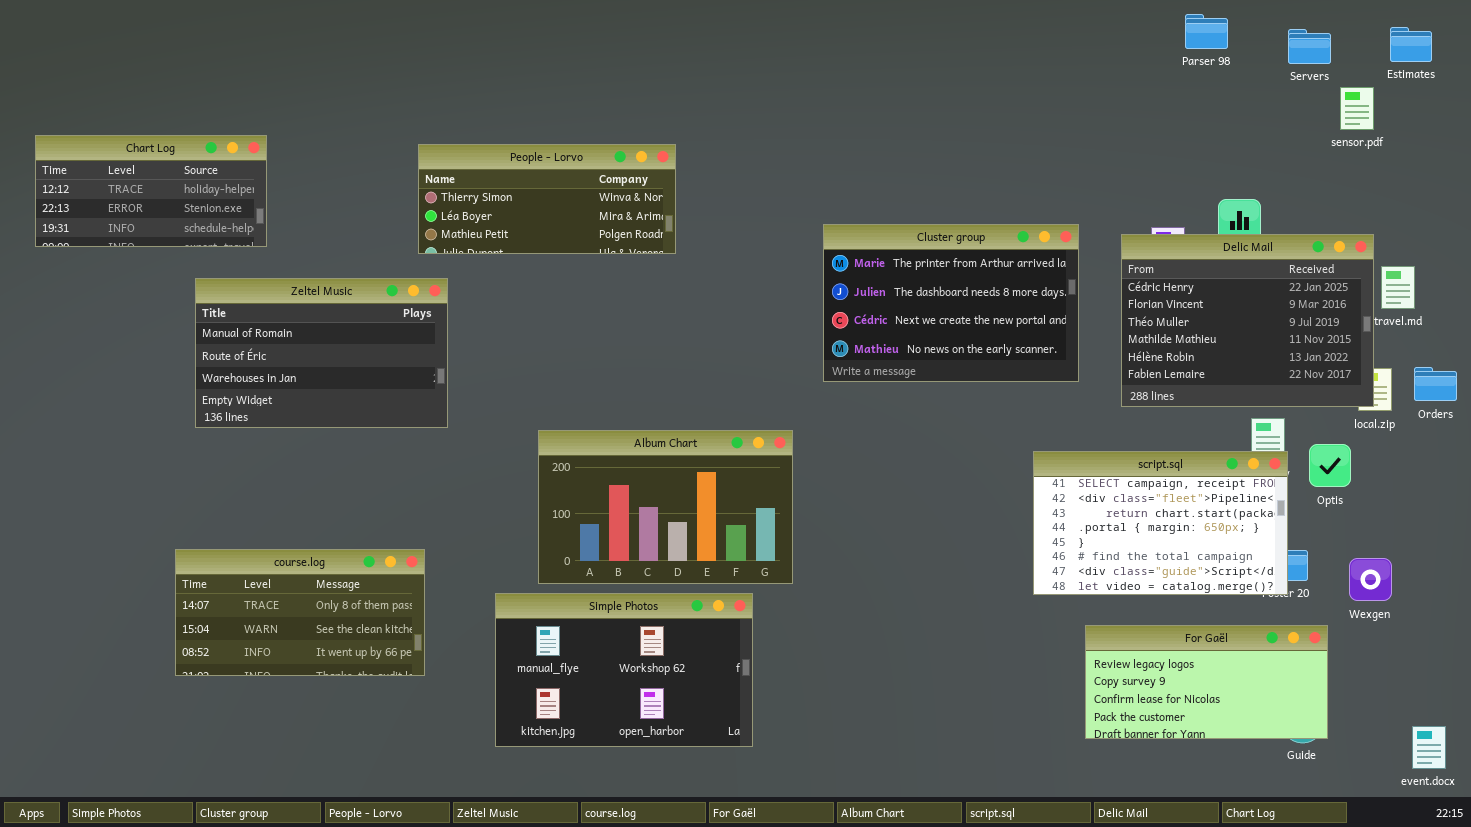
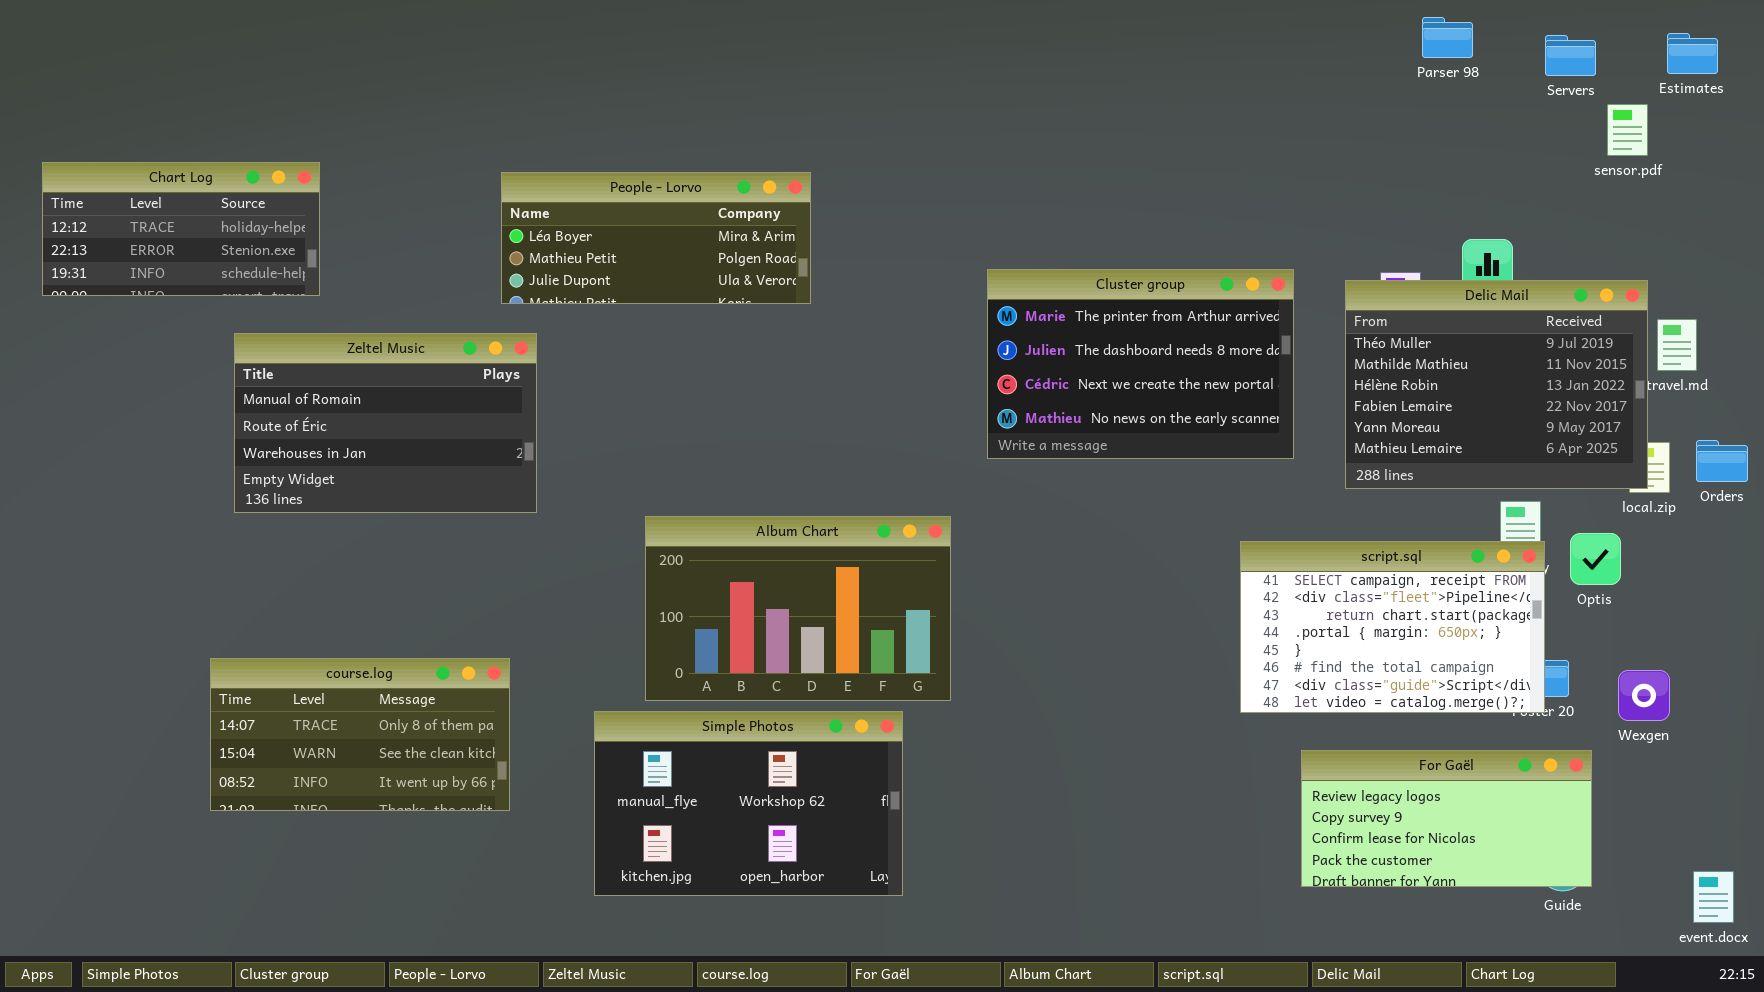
People - Lorvo: [418,144,676,254] -> [501,172,811,304], scrolled down 1 row
Delic Mail: [1121,234,1374,407] -> [1345,280,1648,489], scrolled down 2 rows

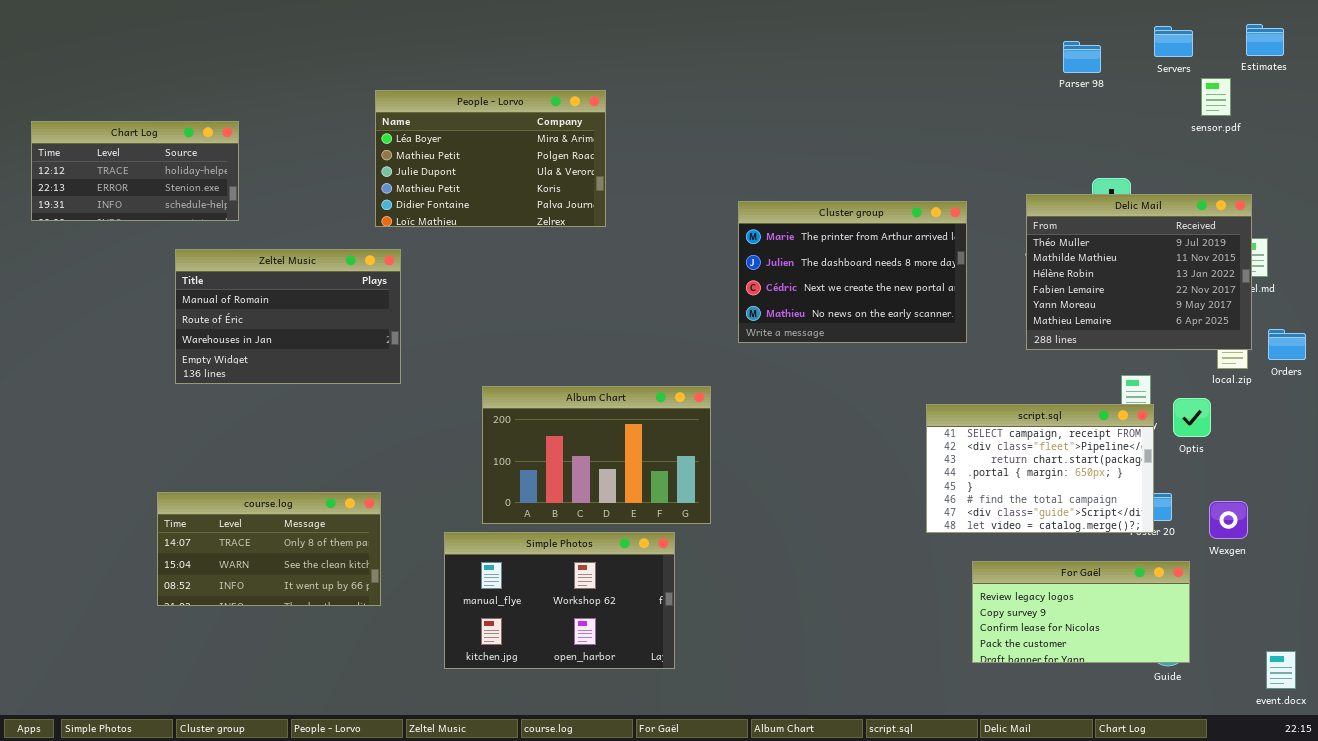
Parser 98: [1422,17,1473,58] -> [1063,41,1101,73], moved
People - Lorvo: [501,172,811,304] -> [375,90,606,227], resized
Delic Mail: [1345,280,1648,489] -> [1026,194,1252,350], moved

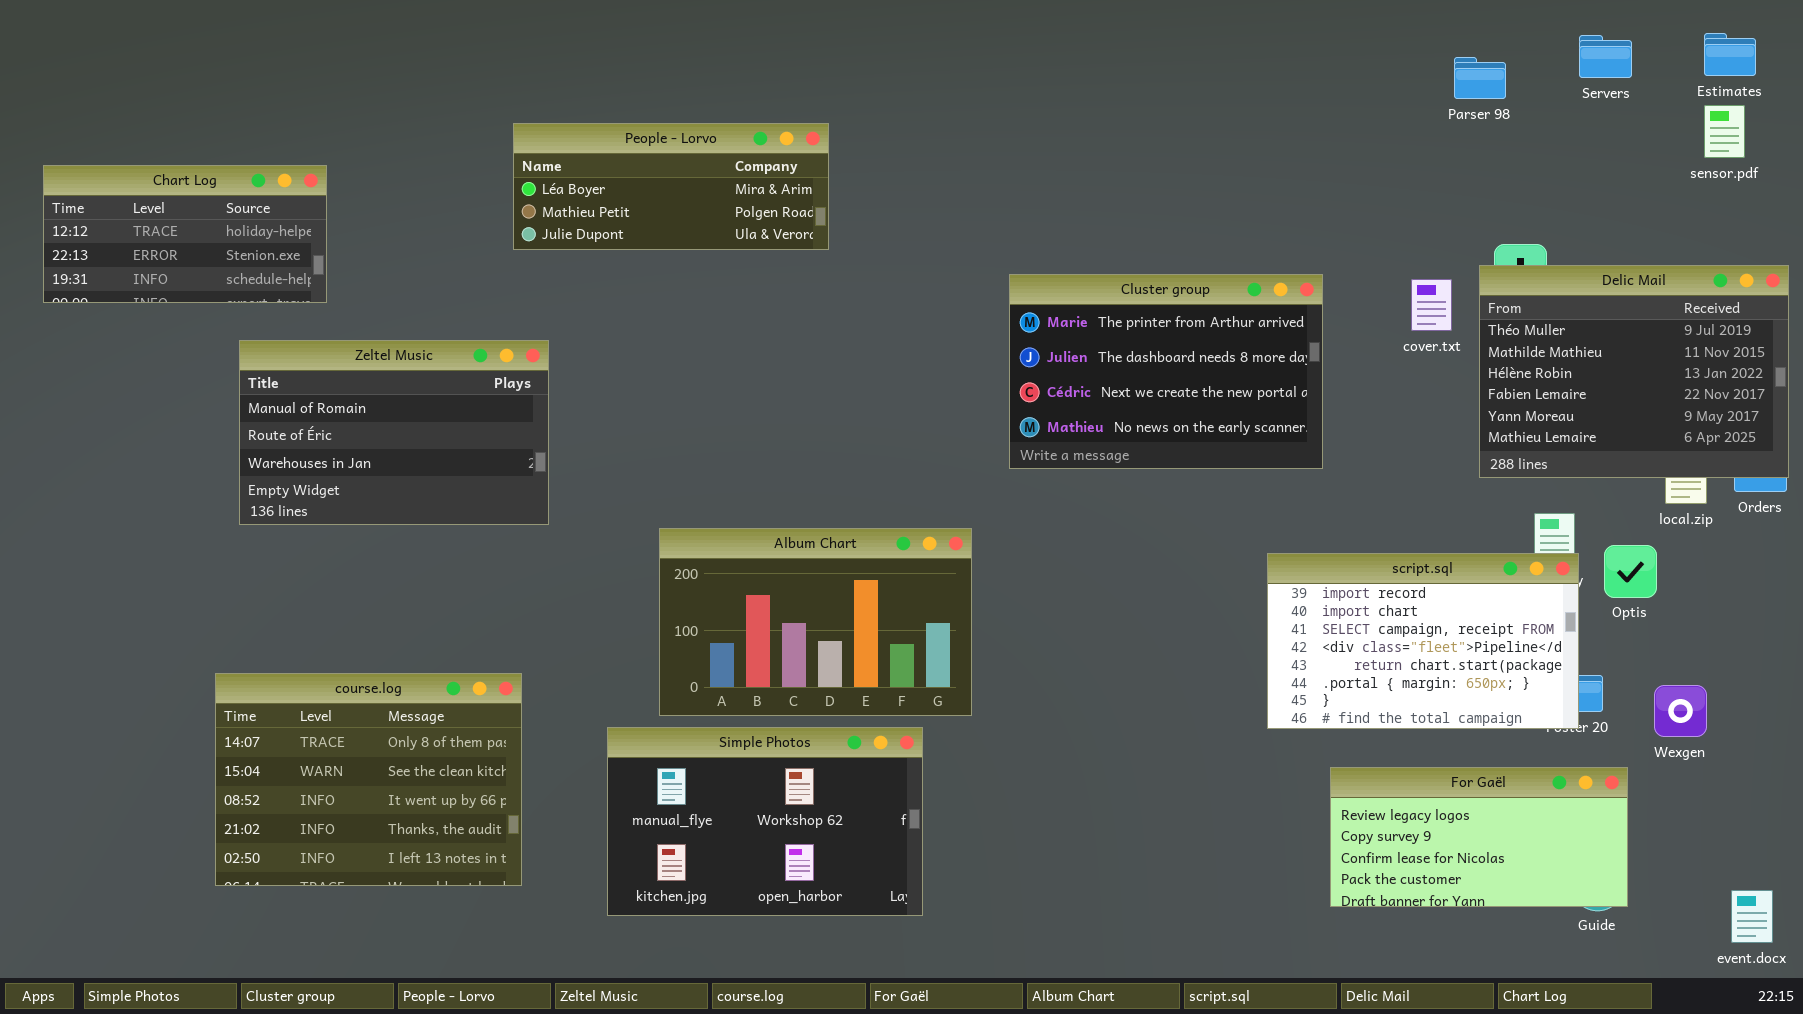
sensor.pdf: [1201,78,1231,116] -> [1704,105,1745,158], moved
People - Lorvo: [375,90,606,227] -> [513,123,829,250], resized
Delic Mail: [1026,194,1252,350] -> [1479,265,1789,478], moved
script.sql: [926,404,1154,533] -> [1267,553,1579,729], scrolled up 2 rows
course.log: [157,492,381,606] -> [215,673,522,886], resized

